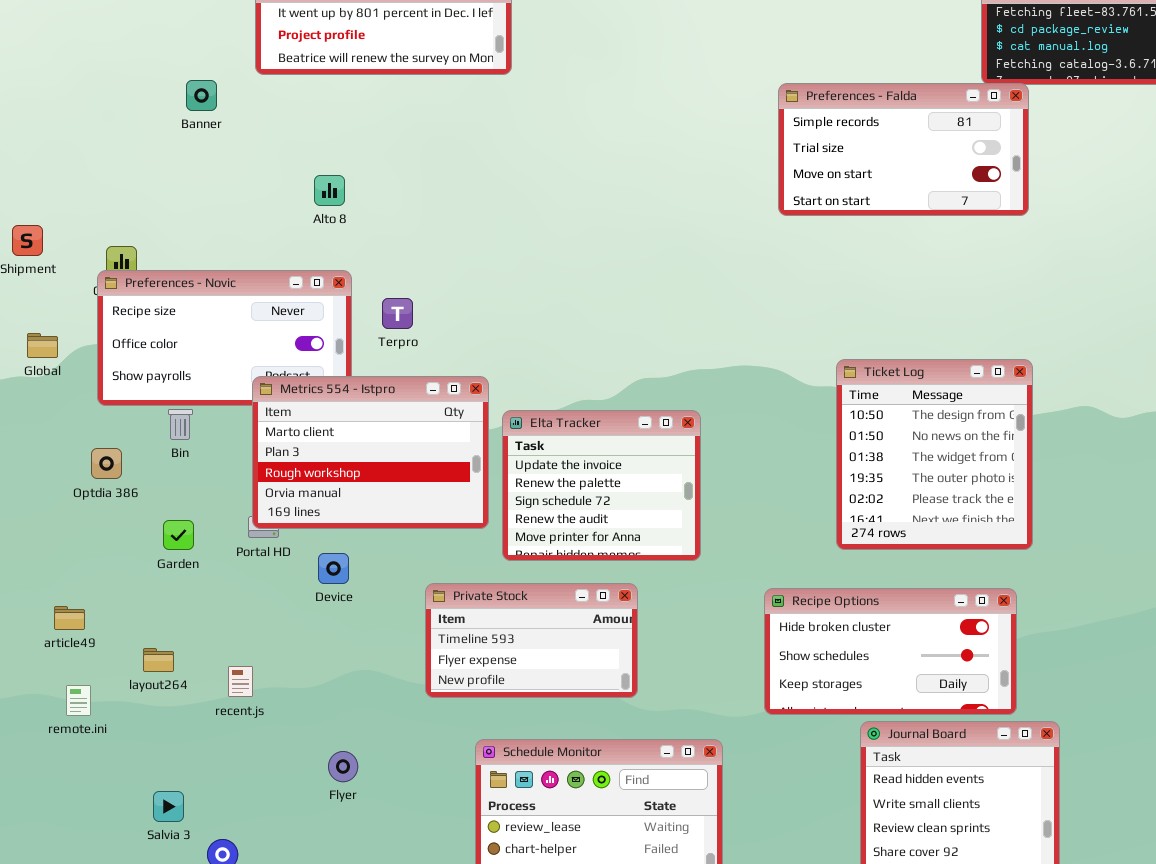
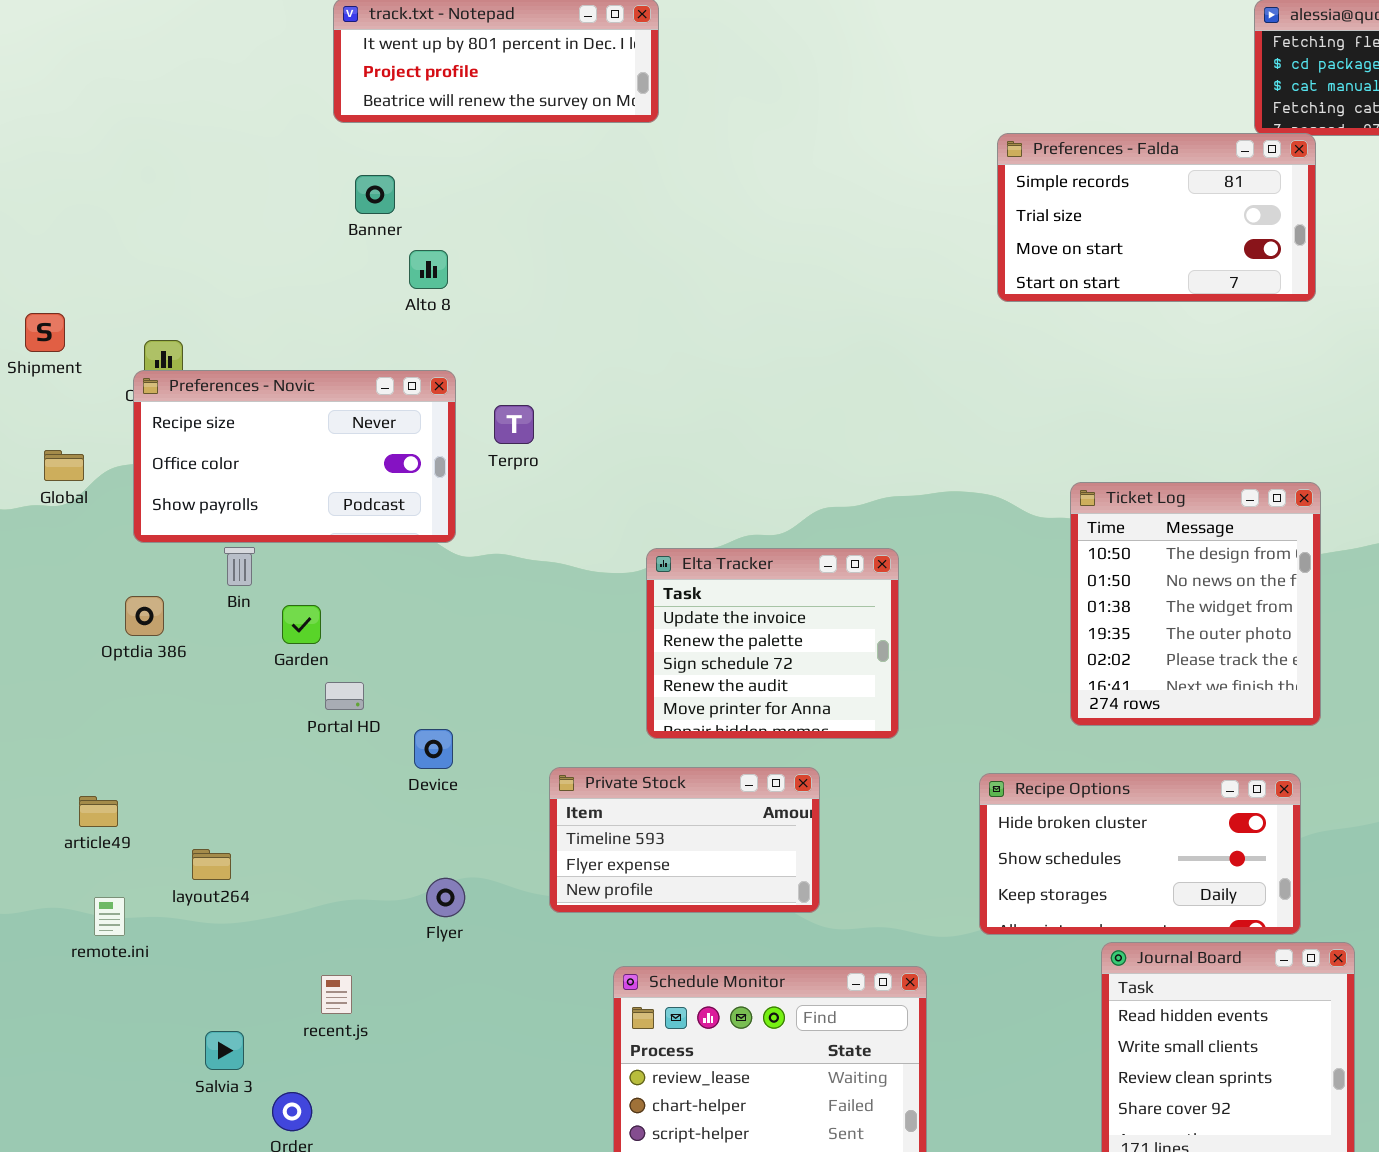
Banner: [186,80,217,111] -> [355,175,395,214], moved
Metrics 554 - Istpro: [252,376,489,529] -> none, closed
Garden: [163,520,194,550] -> [282,605,321,644], moved
recent.js: [228,666,253,697] -> [321,975,352,1014], moved
Flyer: [328,751,358,782] -> [426,878,465,917], moved

